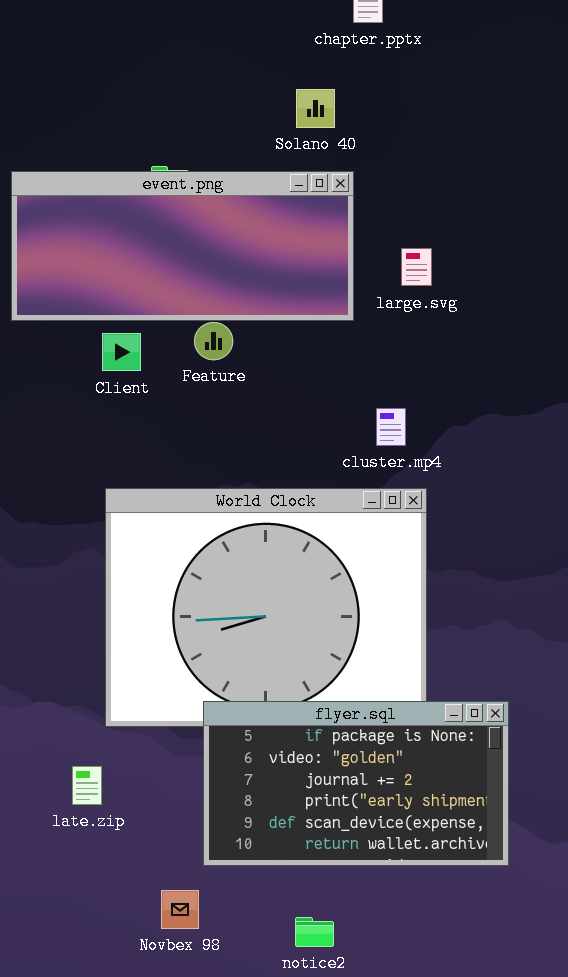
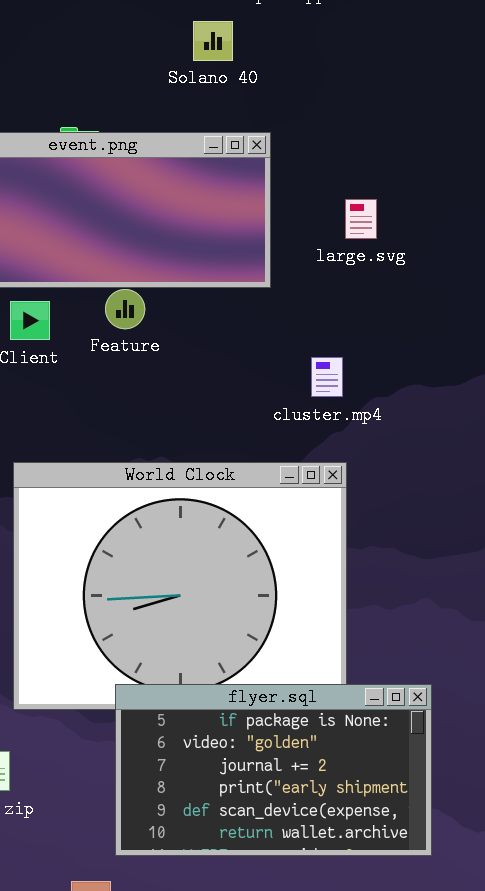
Solano 40: [296,89,335,128] -> [193,21,233,61], moved
large.svg: [401,248,432,286] -> [345,199,377,239], moved
cluster.mp4: [376,408,406,446] -> [311,357,343,397], moved

